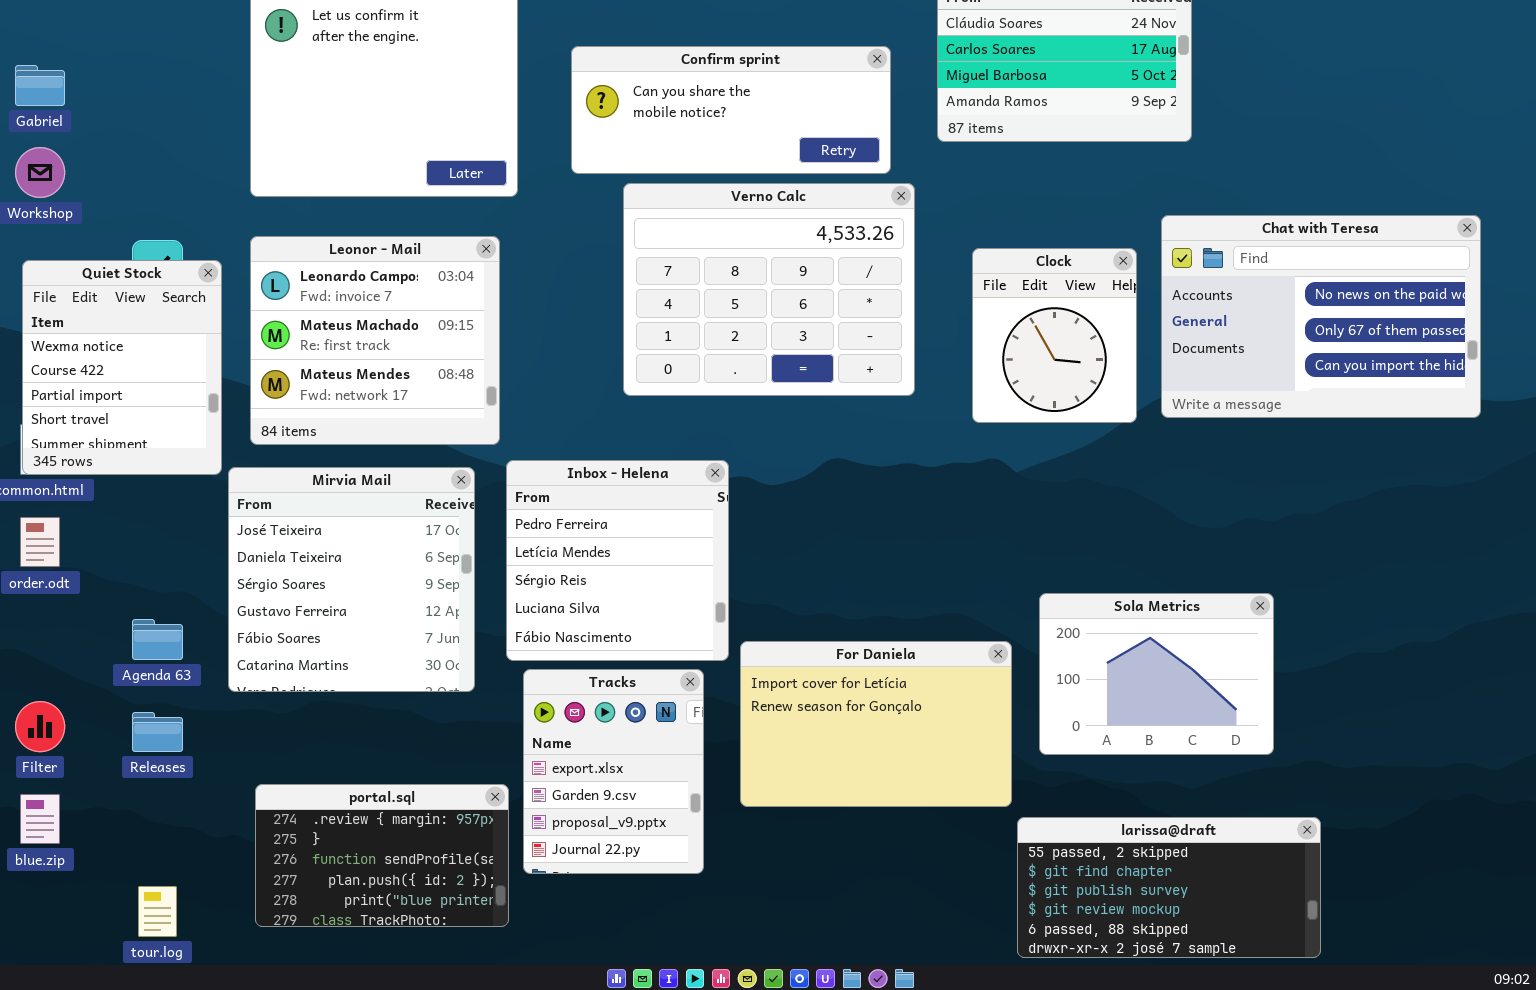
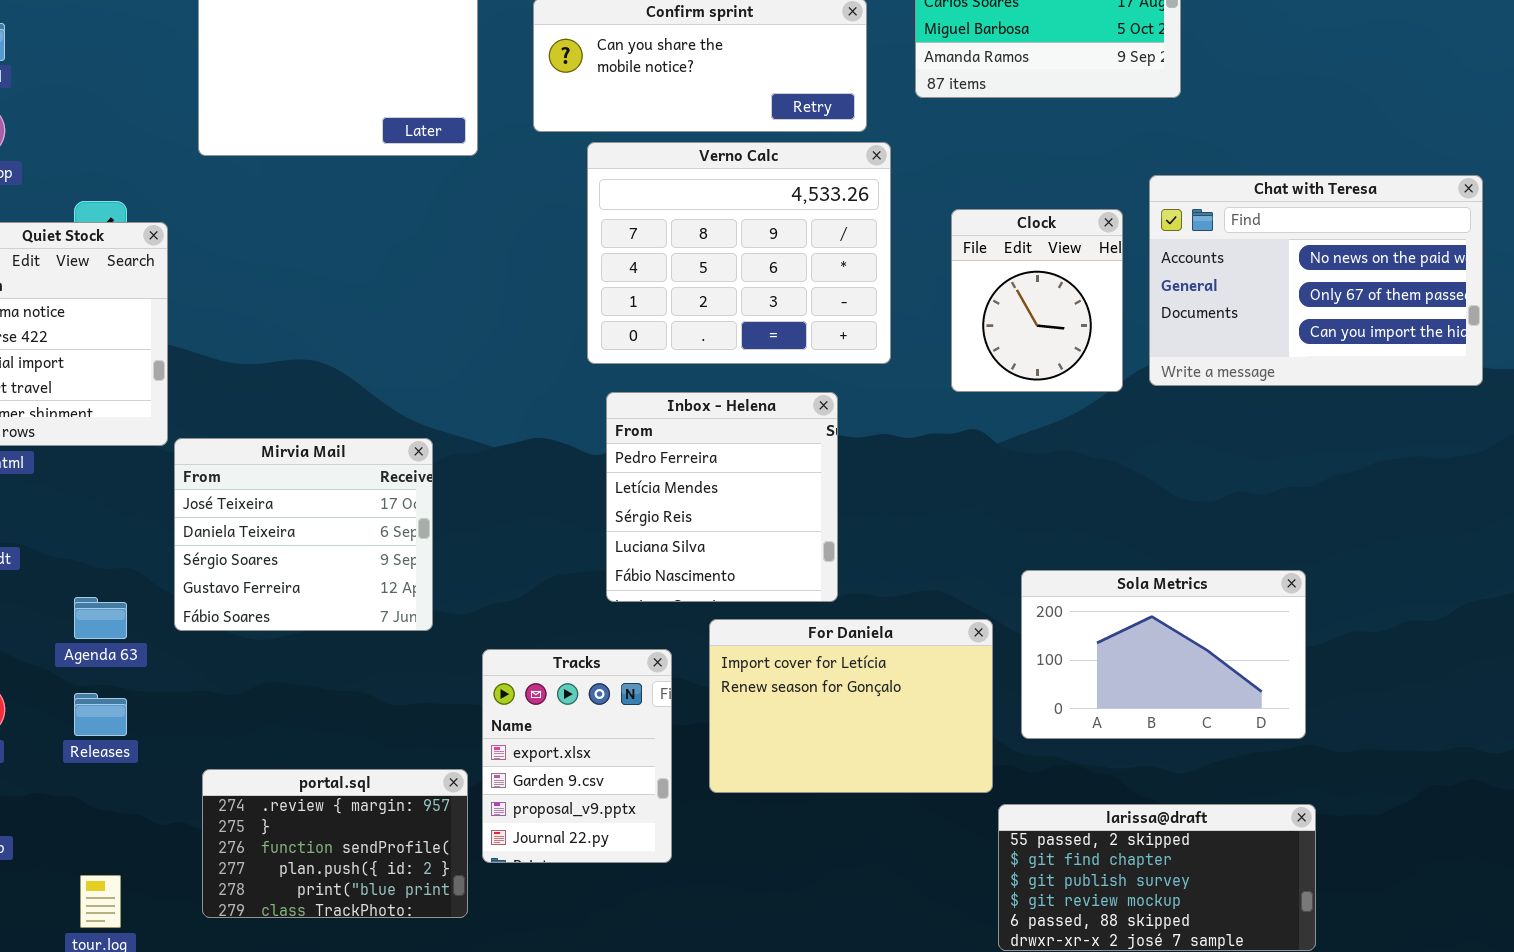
Leonor - Mail: [250,236,500,445] -> none, closed
Inbox - Helena: [506,460,729,661] -> [606,392,838,602], moved
Mirvia Mail: [228,467,475,692] -> [174,438,433,631], resized
Sola Metrics: [1039,593,1274,755] -> [1021,570,1306,739], resized

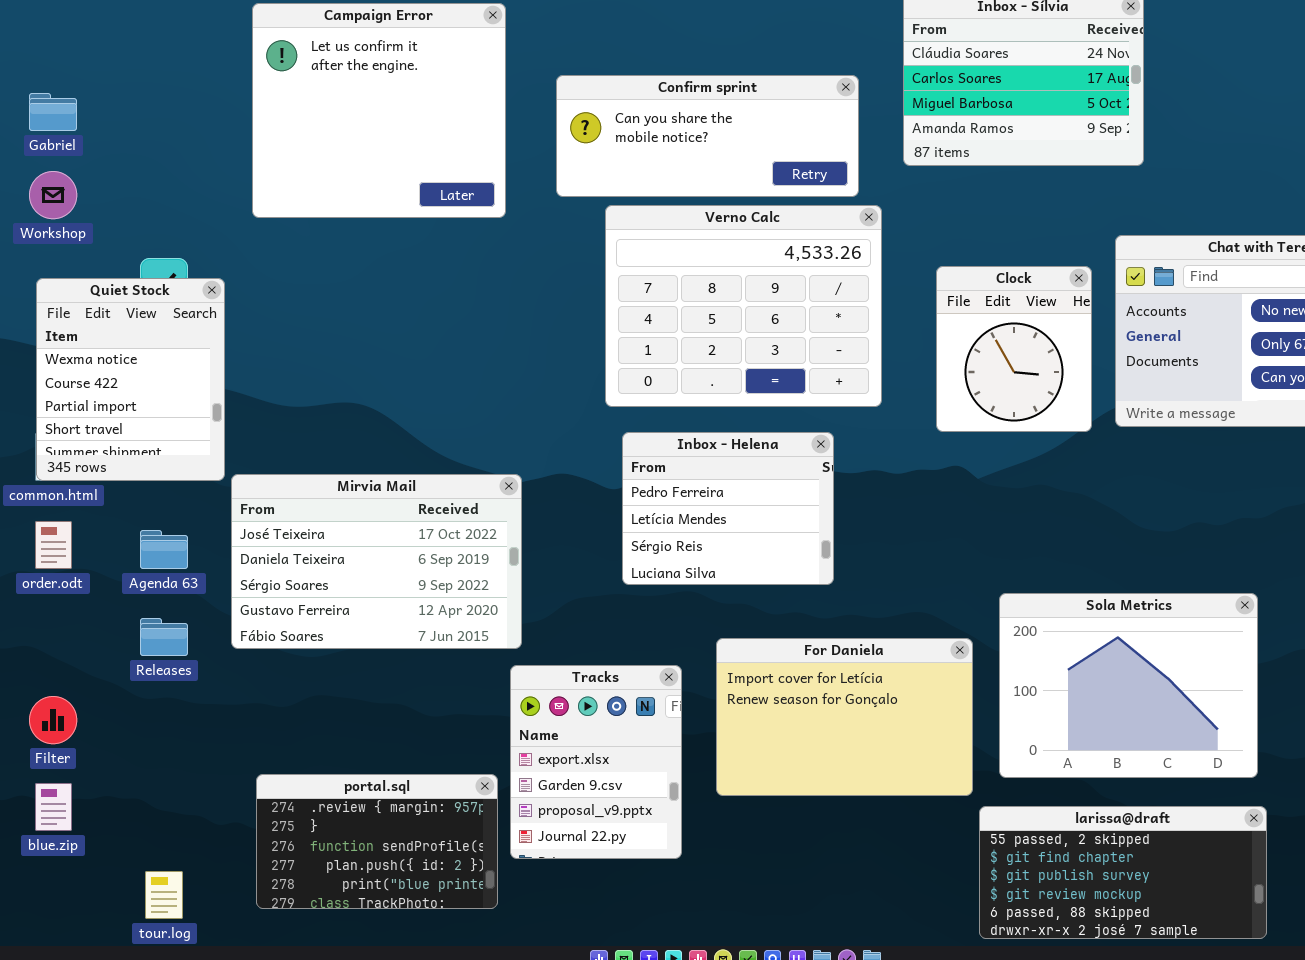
Inbox - Helena: [606,392,838,602] -> [622,432,834,585], resized
Mirvia Mail: [174,438,433,631] -> [231,474,522,649], resized
Sola Metrics: [1021,570,1306,739] -> [999,593,1258,778], resized
Agenda 63: [74,597,127,639] -> [140,530,188,569], moved
Releases: [74,693,127,736] -> [140,618,188,656], moved

